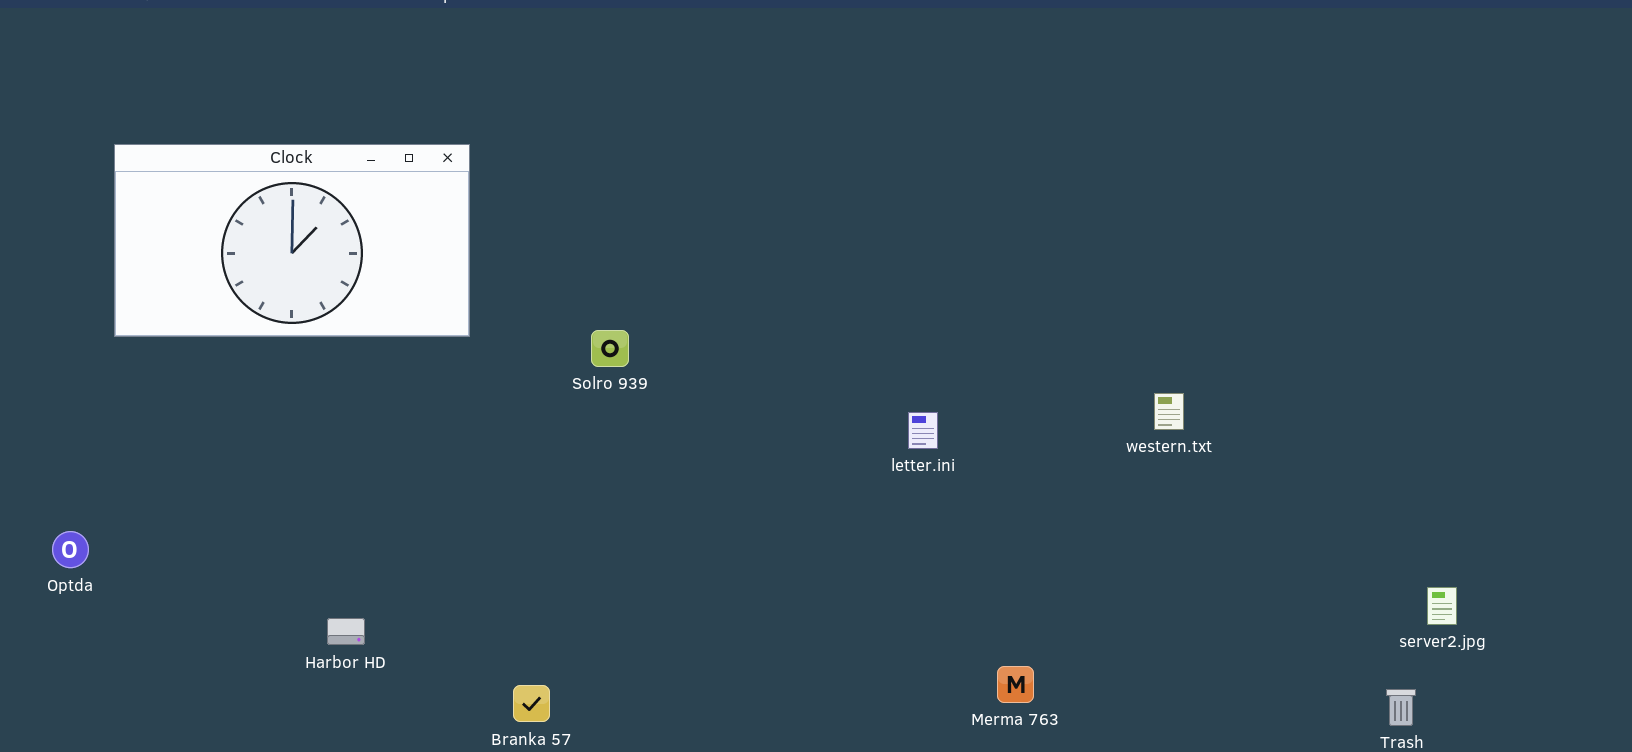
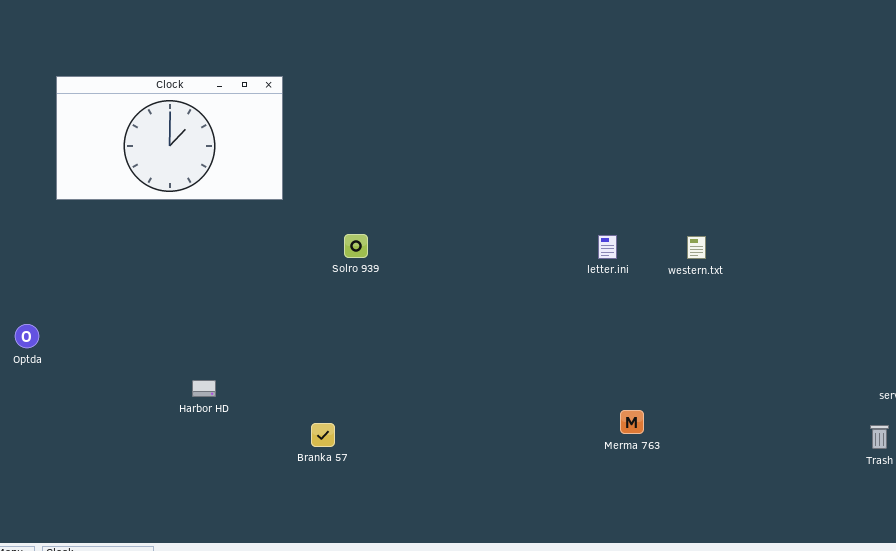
Solro 939: [591,330,629,367] -> [344,234,368,258], moved
western.txt: [1154,393,1184,430] -> [687,236,706,259], moved
letter.ini: [908,412,938,449] -> [598,235,617,259], moved

